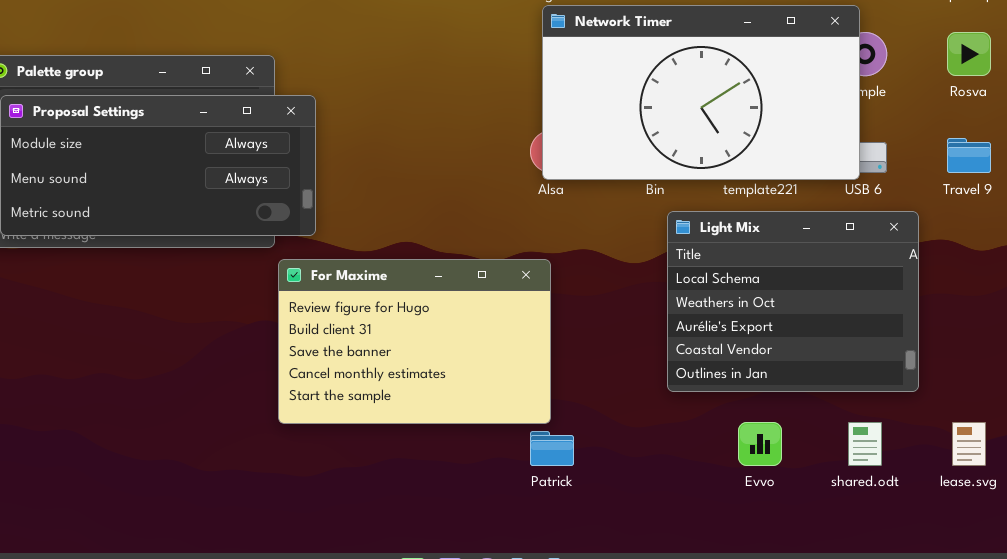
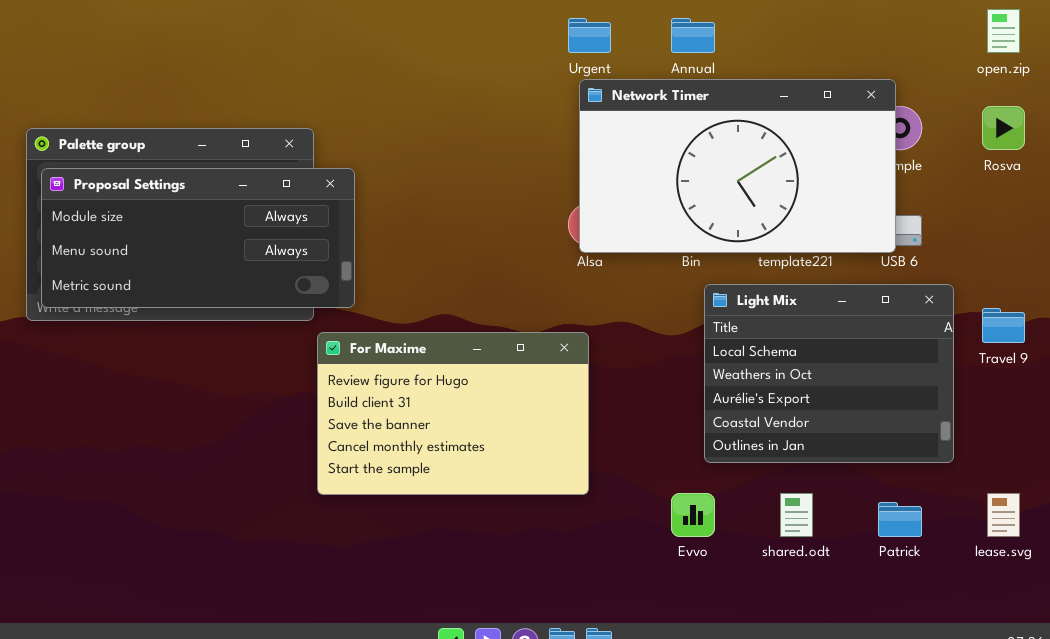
Travel 9: [947,138,991,173] -> [982,308,1025,343], moved
Evvo: [738,422,782,466] -> [671,493,715,537], moved
shared.odt: [848,422,882,466] -> [780,493,813,537], moved
Patrick: [530,431,574,466] -> [878,502,922,537], moved

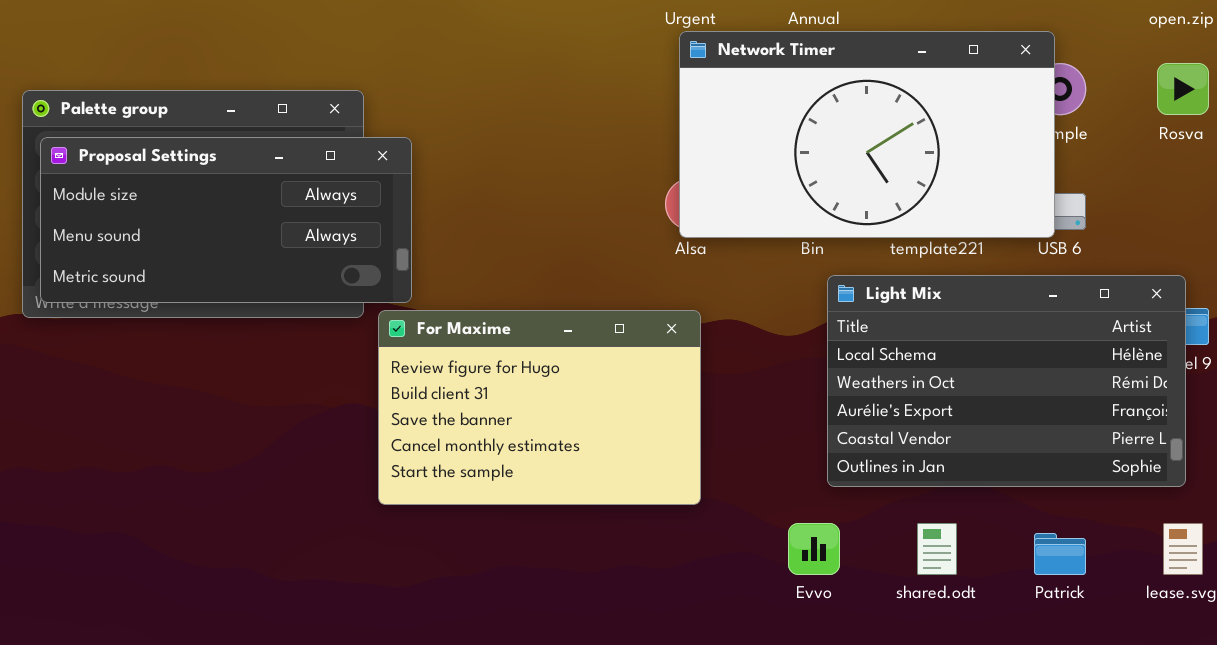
Light Mix: [704,284,954,463] -> [827,275,1186,487], resized
For Maxime: [317,332,589,495] -> [378,310,701,505], moved

